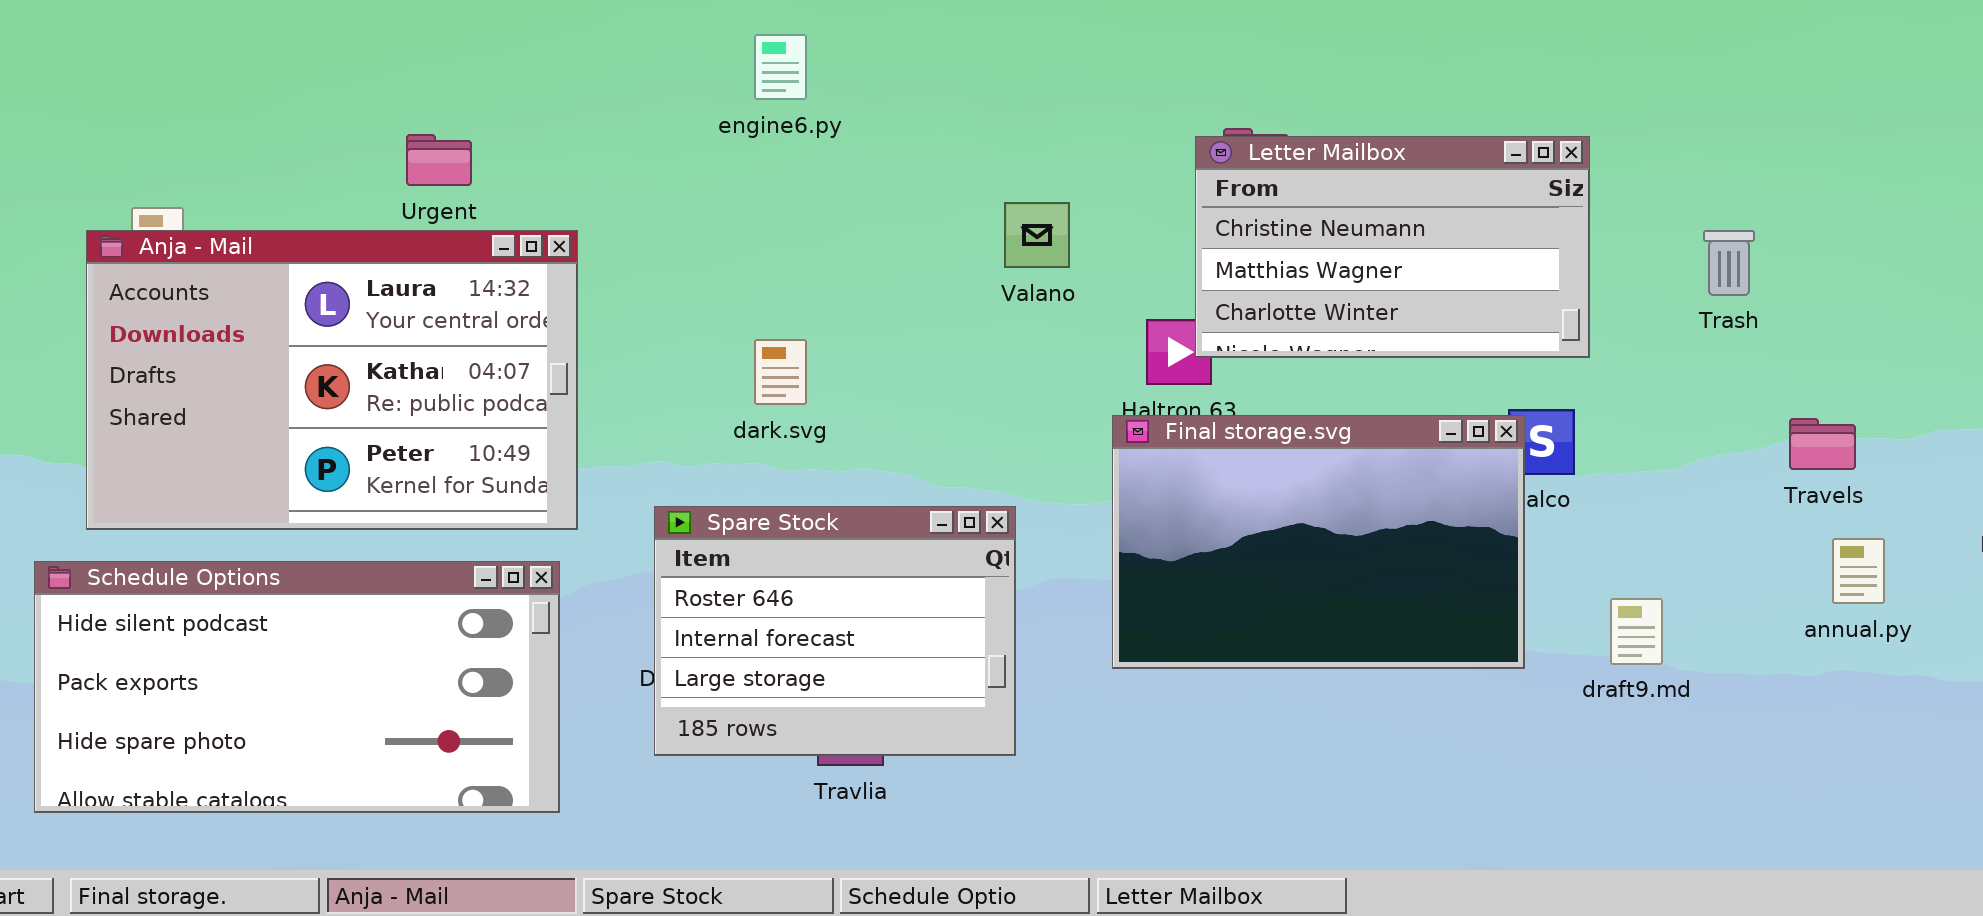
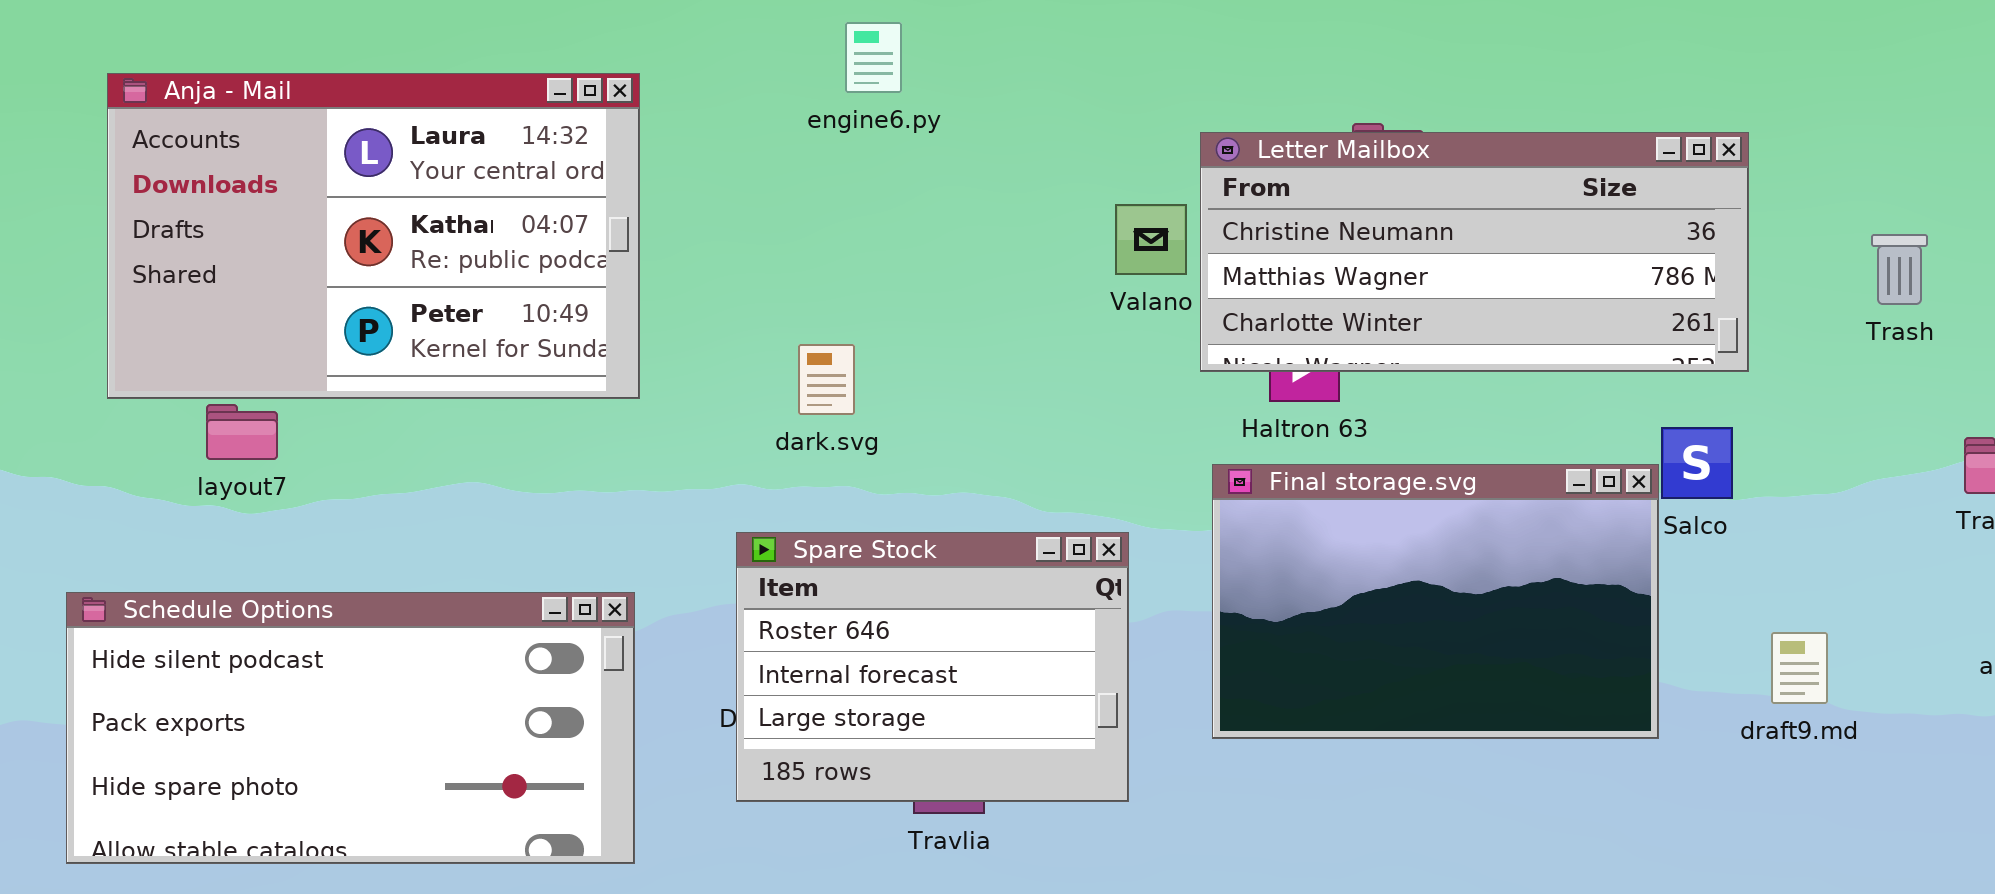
Letter Mailbox: [1195,136,1590,358] -> [1200,132,1749,372], resized
Anja - Mail: [86,230,578,530] -> [107,73,640,399], moved
dark.svg: [754,339,807,405] -> [798,344,855,415], moved
Final storage.svg: [1112,415,1525,669] -> [1212,464,1659,739], moved

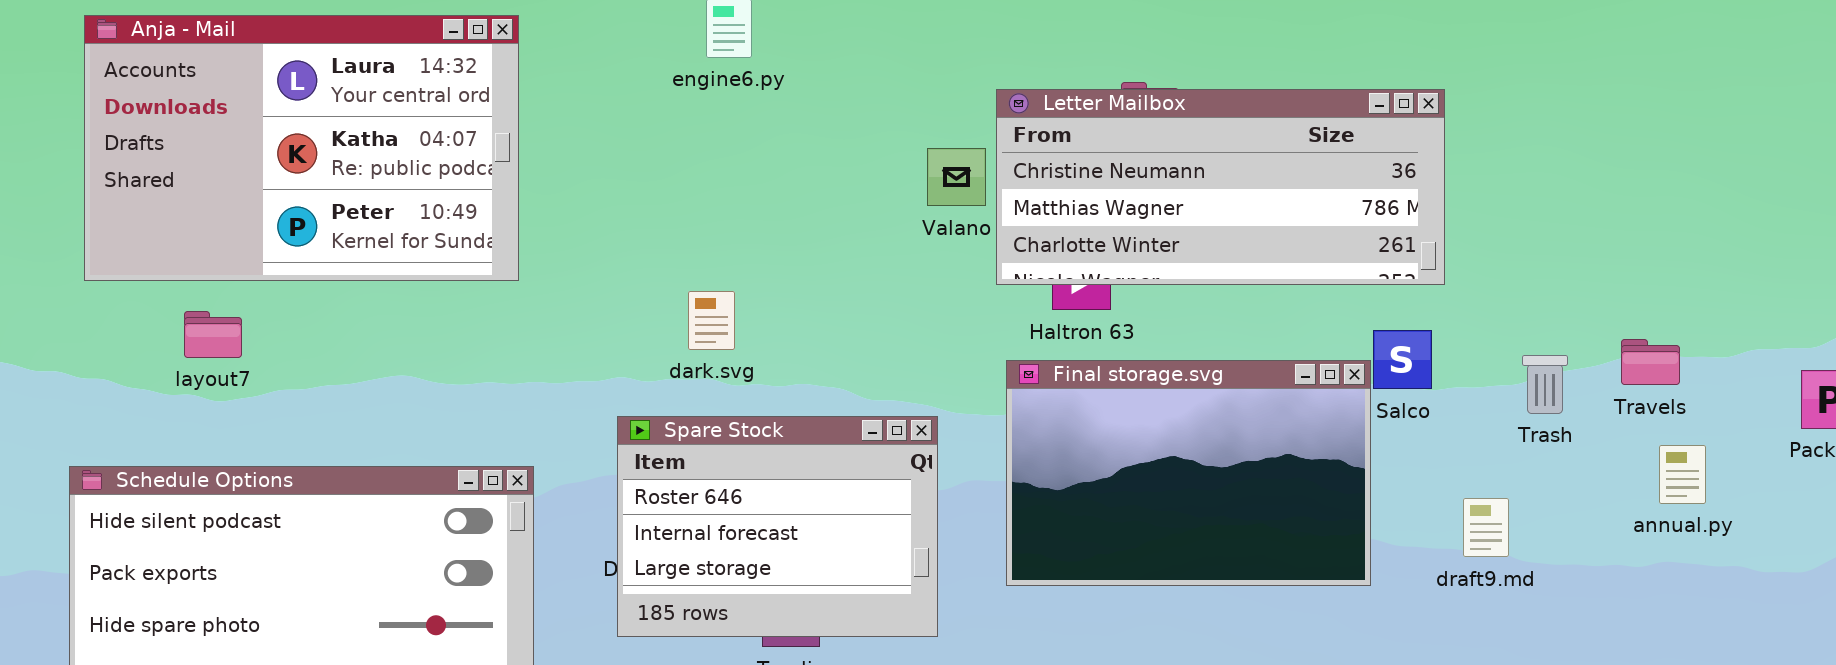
Anja - Mail: [107,73,640,399] -> [84,15,519,281], moved
Trash: [1871,234,1928,305] -> [1522,355,1568,414], moved
dark.svg: [798,344,855,415] -> [688,291,735,350], moved

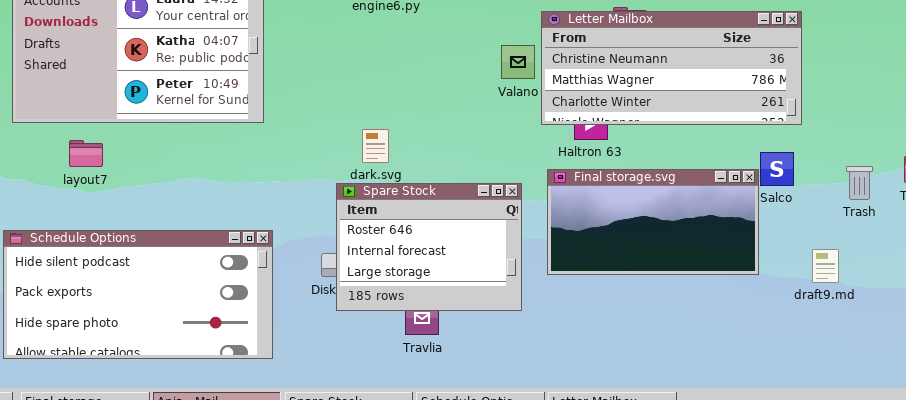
Final storage.svg: [1006,360,1371,586] -> [547,169,759,275], resized
Spare Stock: [617,416,938,637] -> [336,183,522,311], moved

